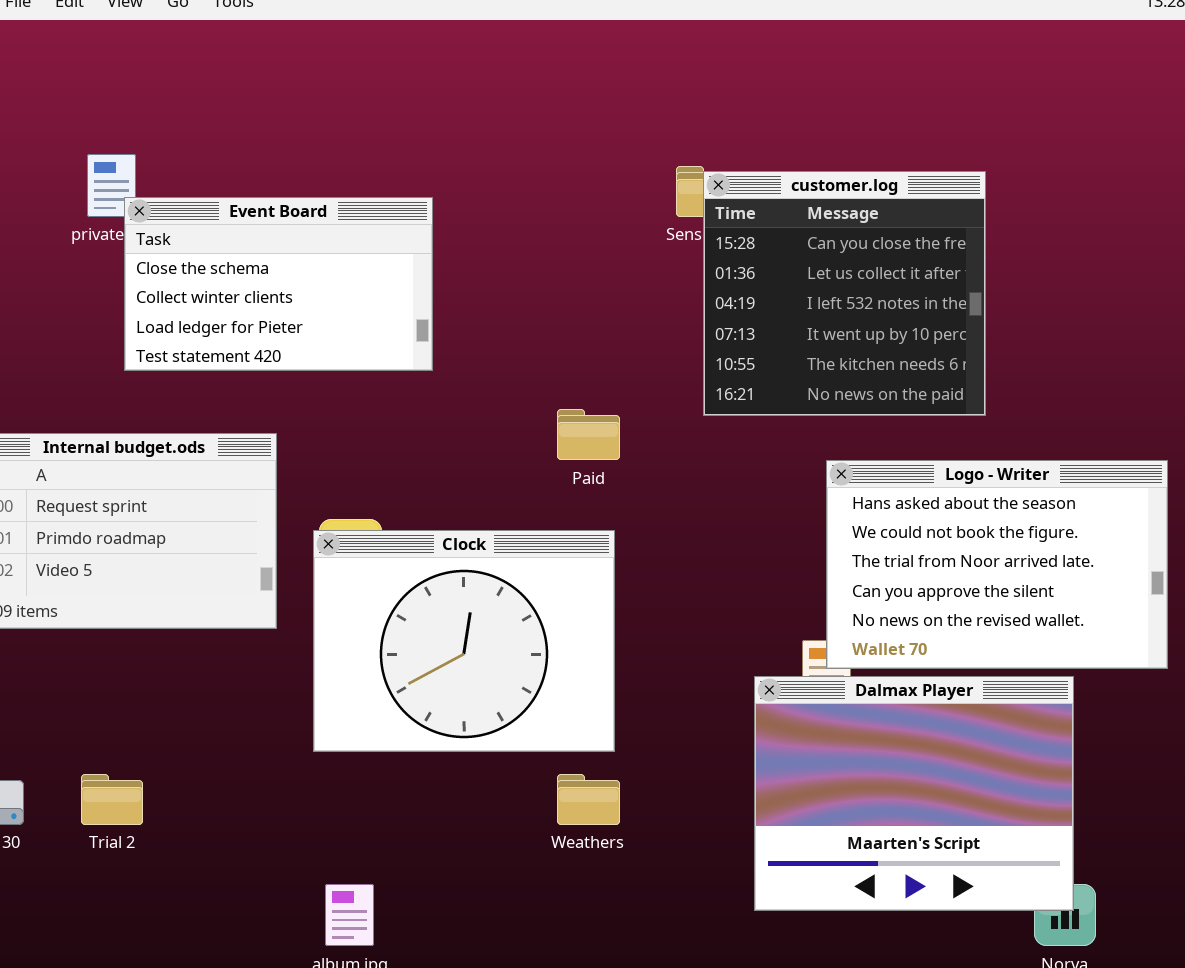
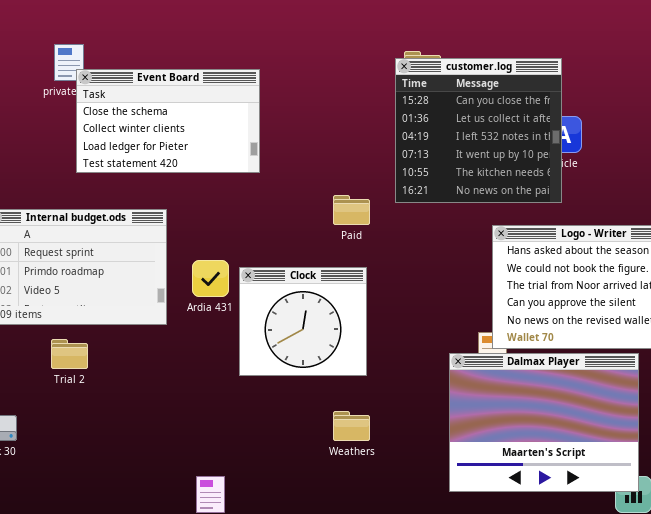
customer.log: [703,171,986,416] -> [395,58,562,203], moved
Clock: [313,530,615,752] -> [239,267,367,376], resized
Trial 2: [81,774,143,825] -> [51,339,88,369], moved

